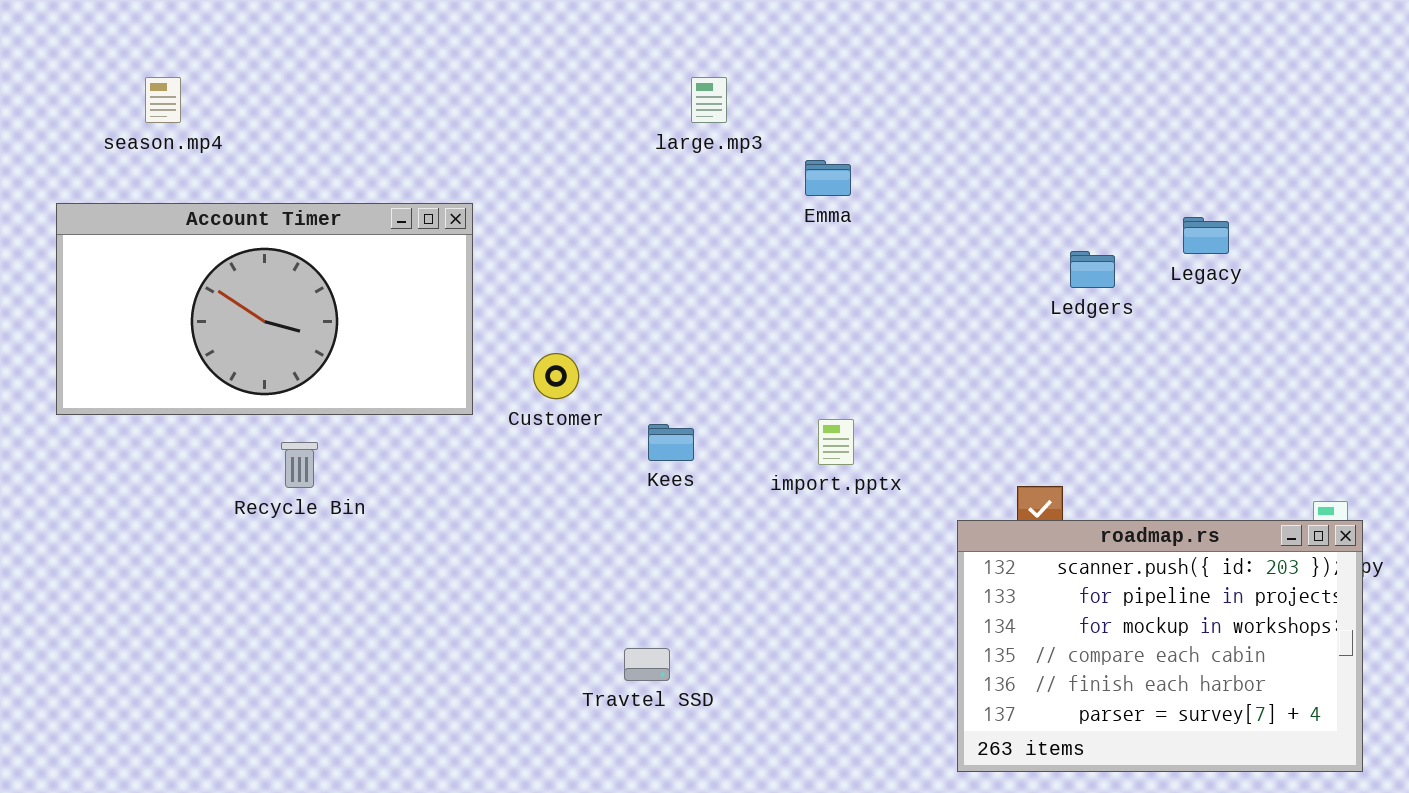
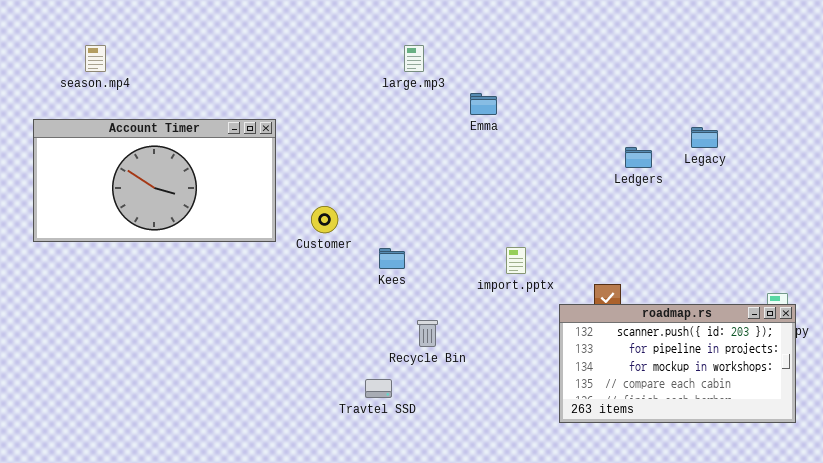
import.pptx: [818,419,854,465] -> [506,247,526,274], moved
Recycle Bin: [281,442,318,488] -> [417,320,438,347], moved
roadmap.rs: [957,520,1363,772] -> [559,304,796,423], resized

